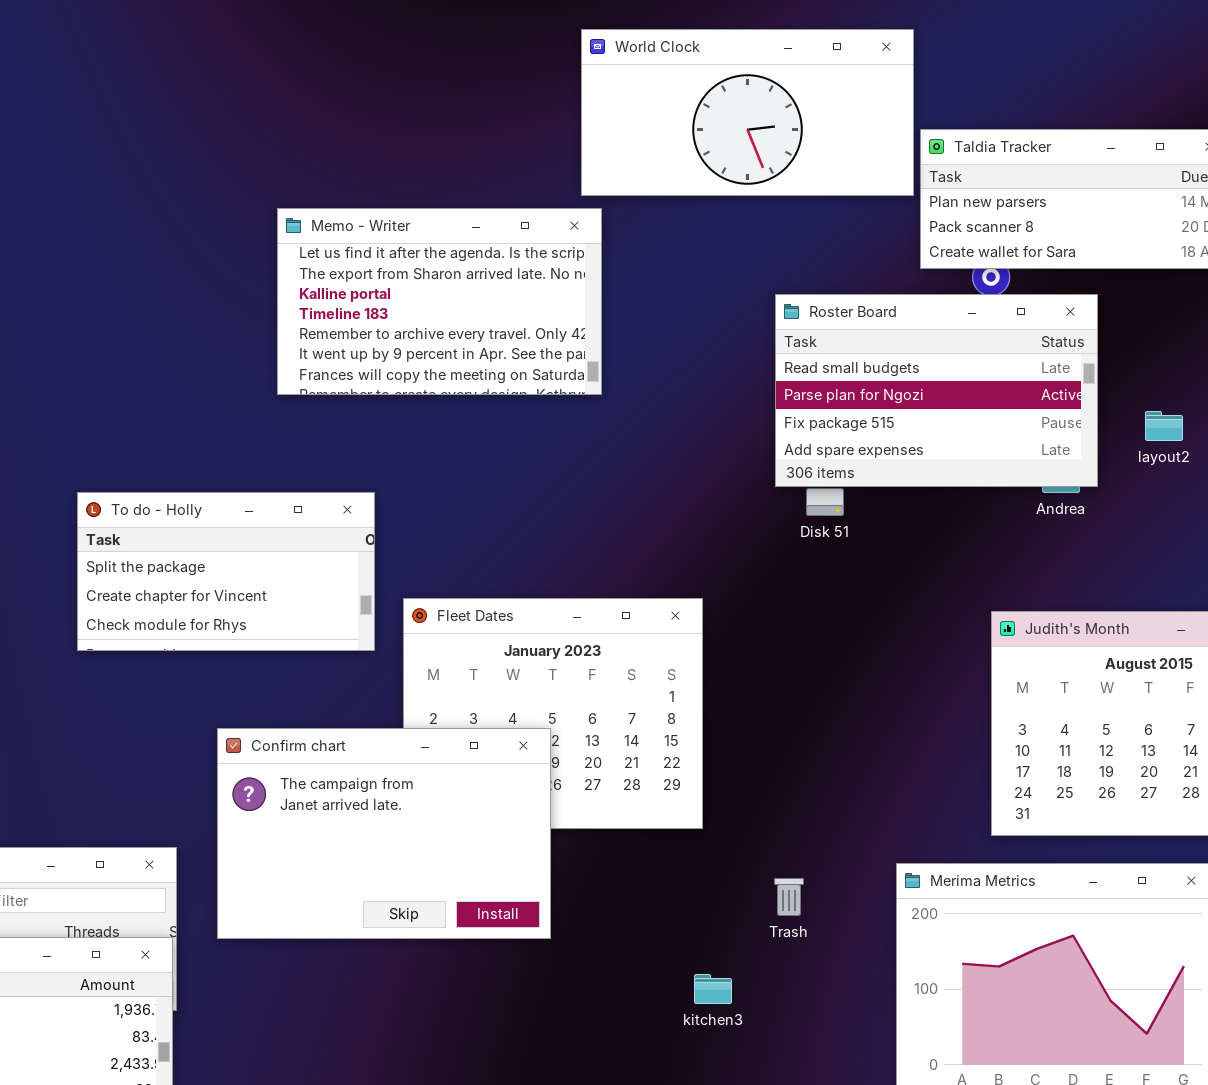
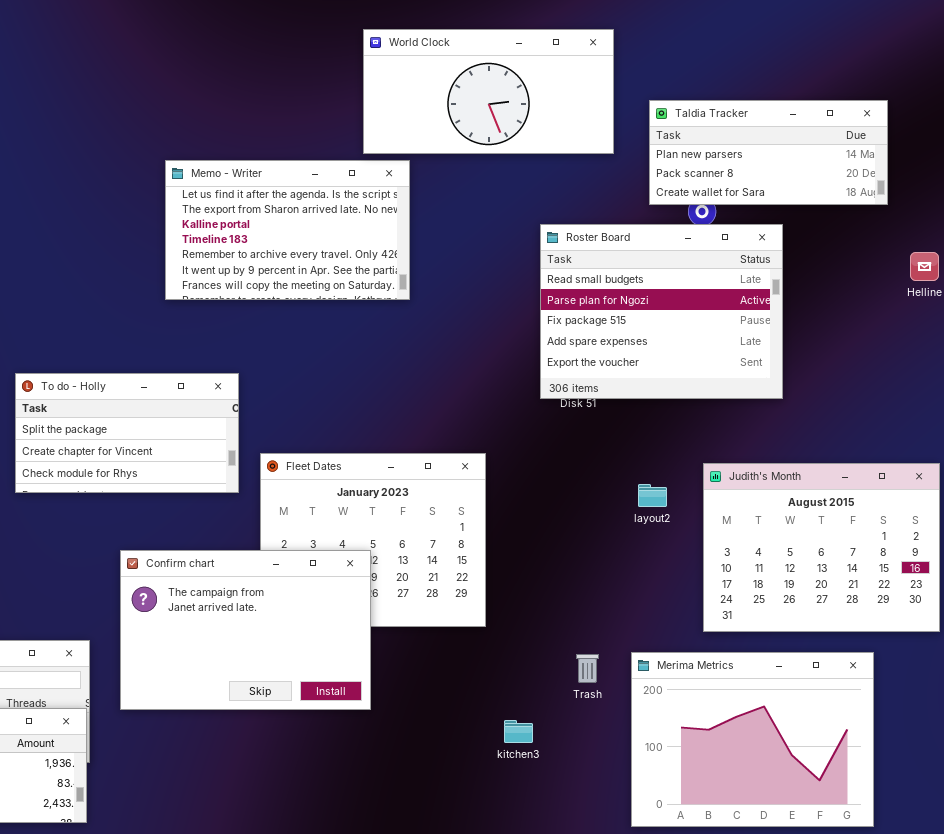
World Clock: [581,29,914,196] -> [363,29,614,154], moved
Roster Board: [775,294,1098,487] -> [540,224,783,399], resized
layout2: [1145,411,1183,441] -> [638,484,667,507], moved
Trash: [774,878,804,916] -> [576,654,599,683], moved
kitchen3: [694,974,732,1004] -> [504,720,533,743], moved

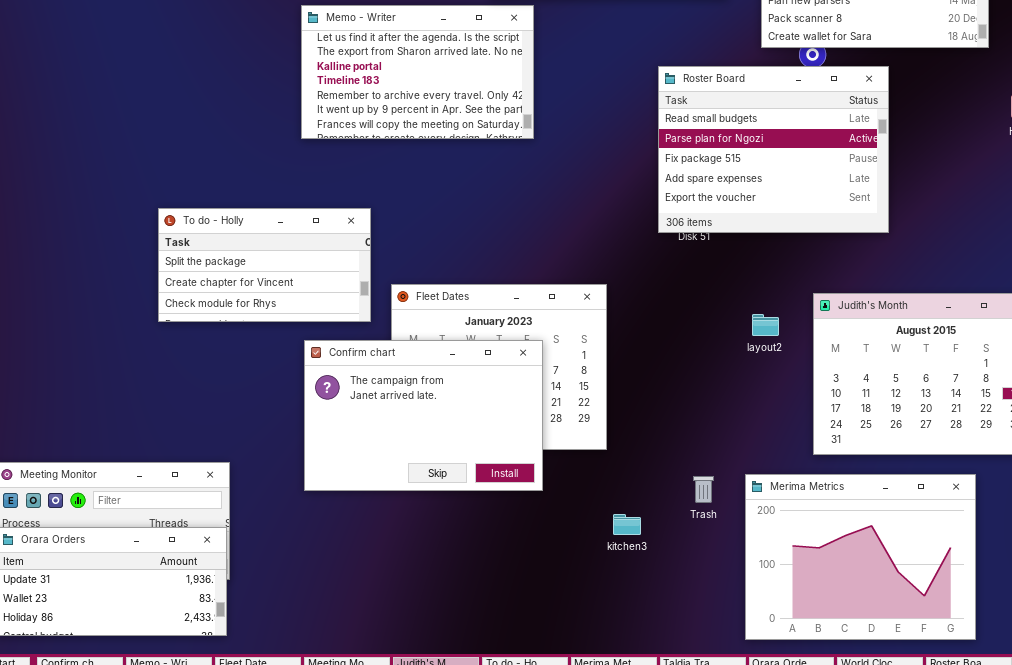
Confirm chart: [120,550,371,710] -> [304,340,543,491], moved
kitchen3: [504,720,533,743] -> [613,514,641,535], moved

